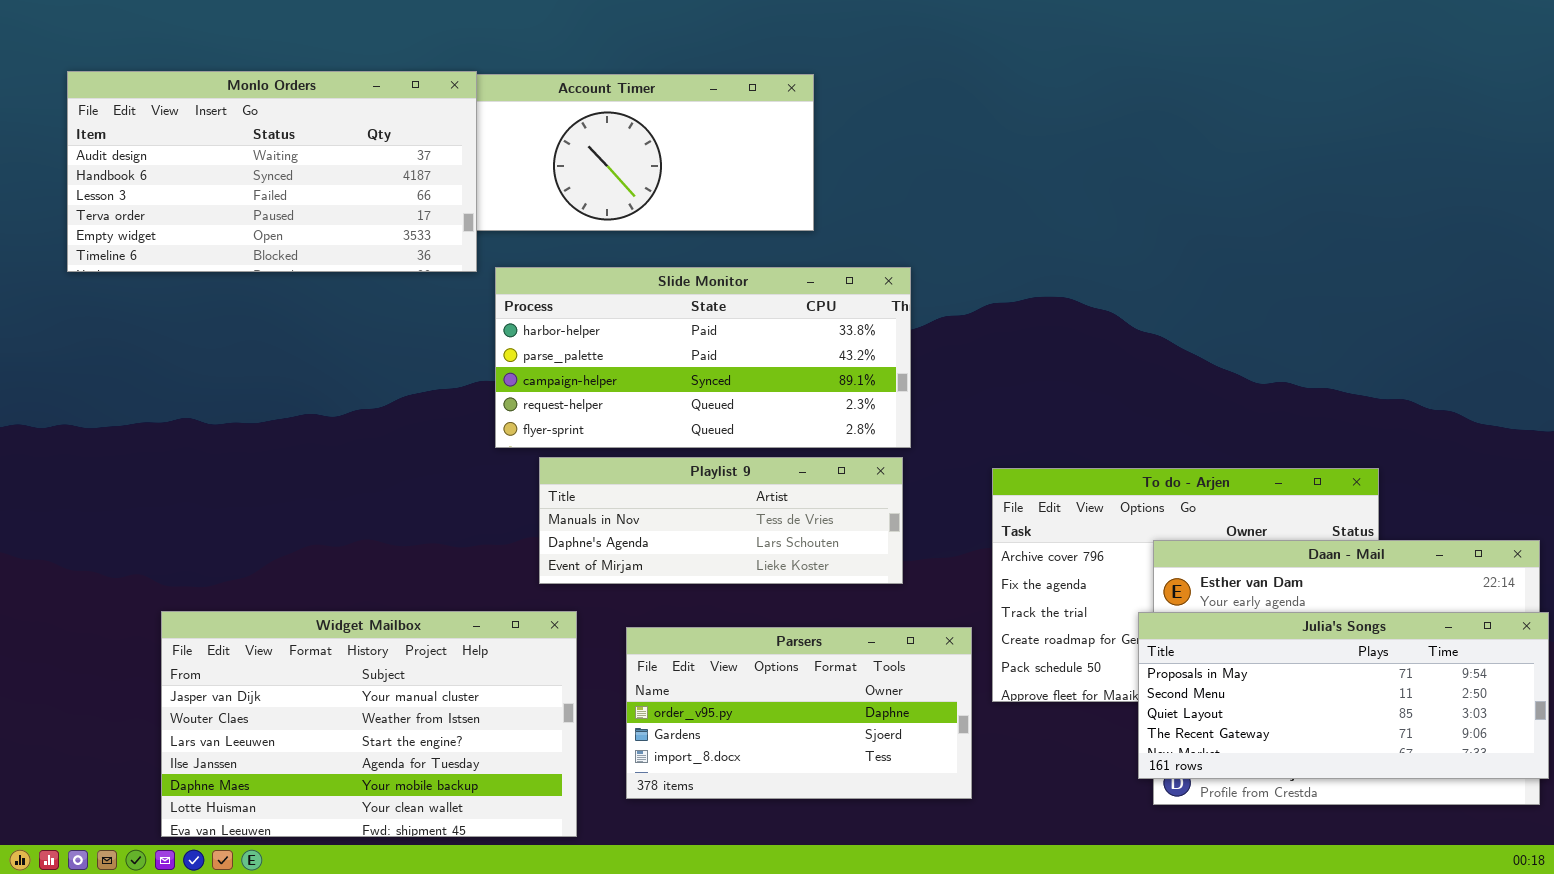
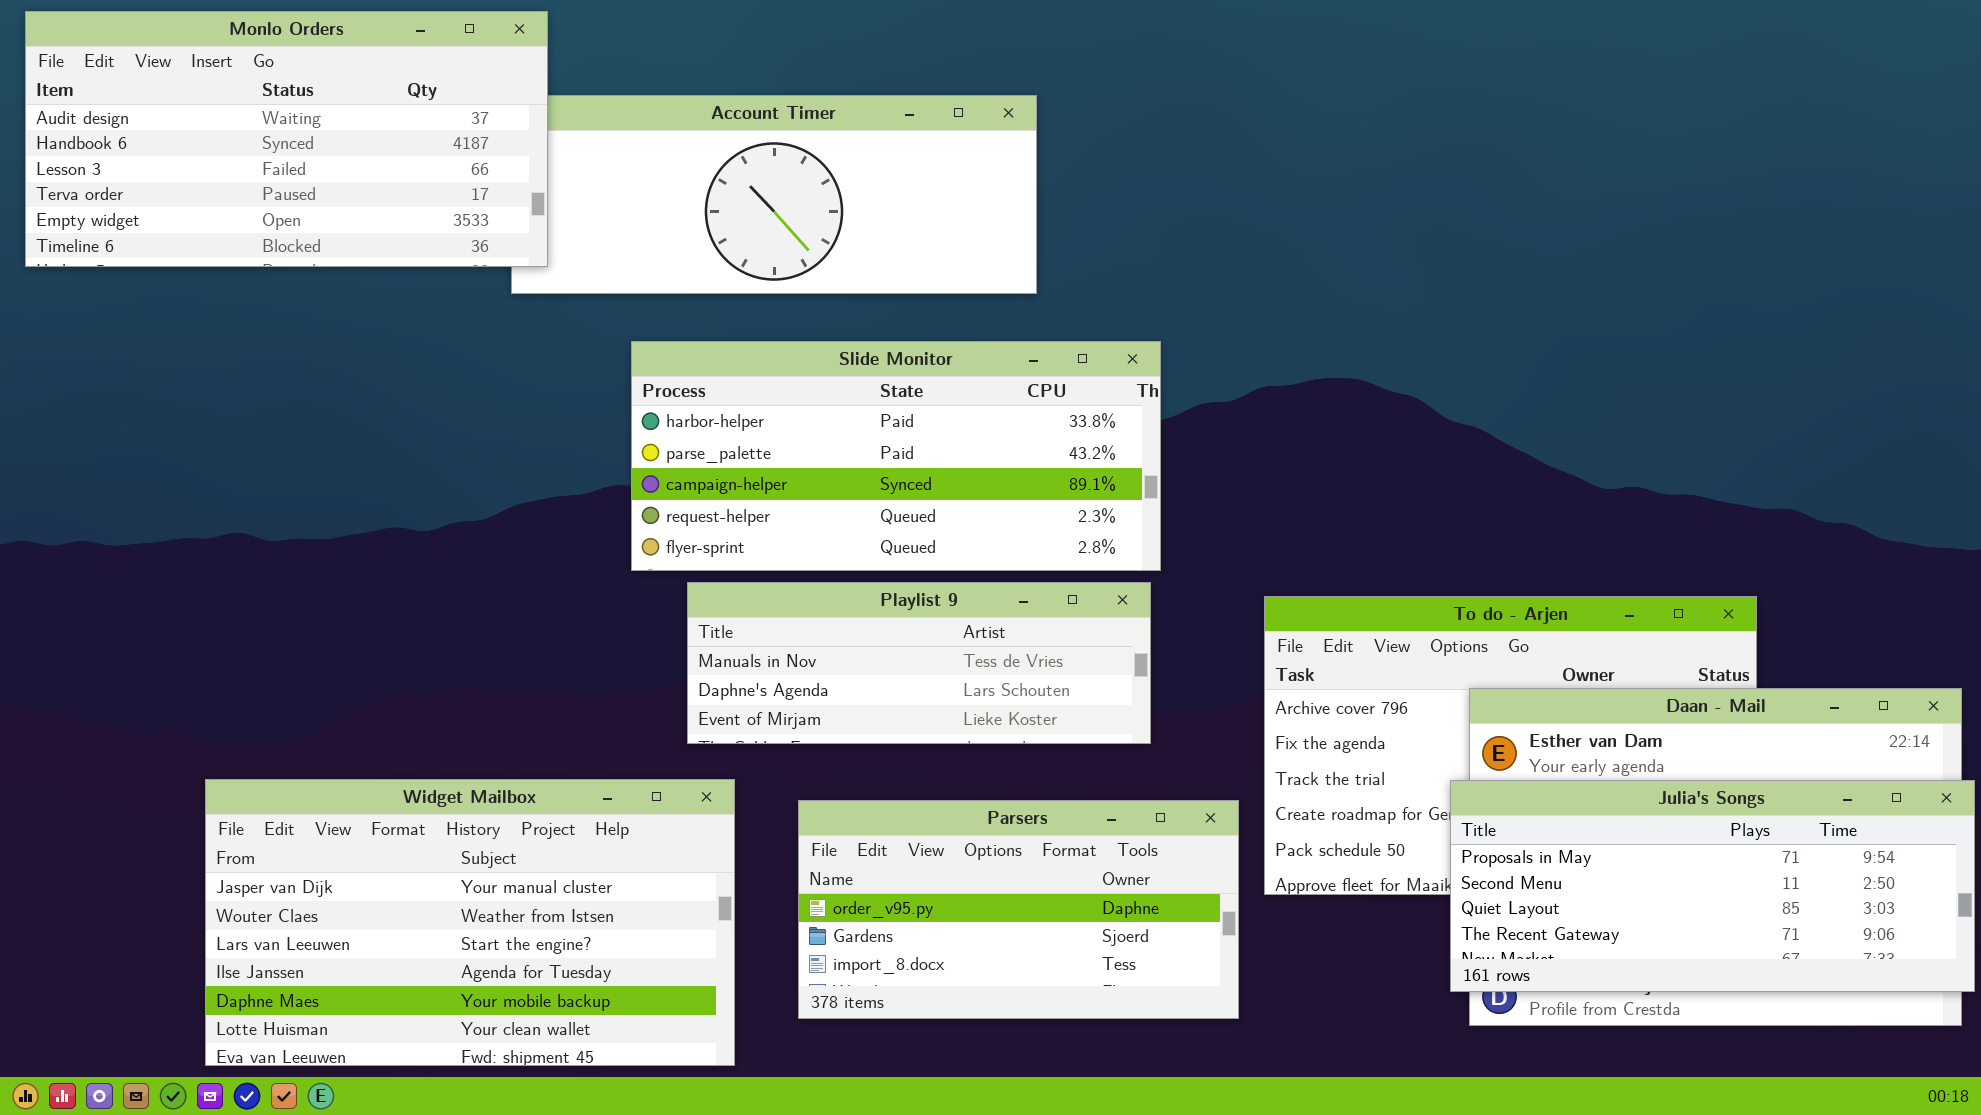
Monlo Orders: [67,71,477,272] -> [25,11,548,267], moved

